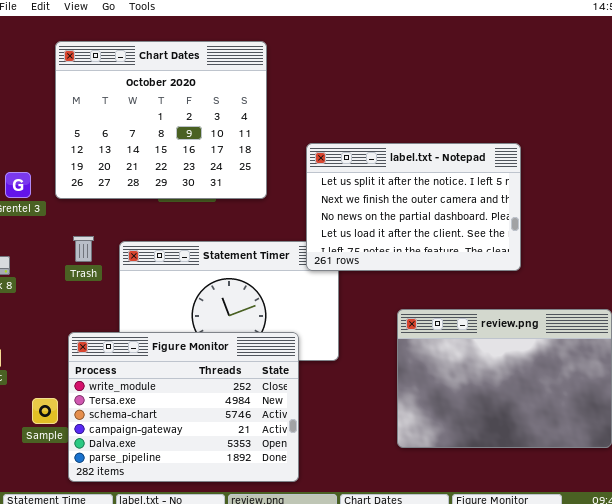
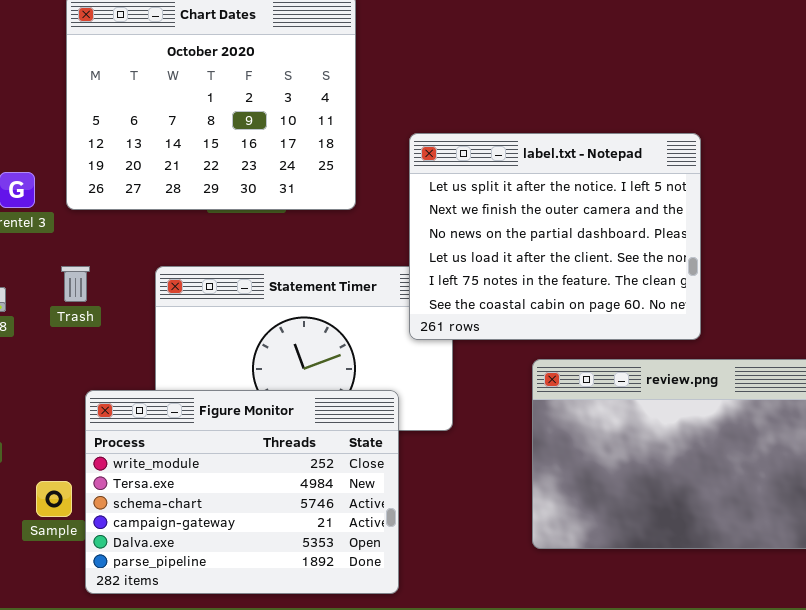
label.txt - Notepad: [306,143,521,271] -> [409,133,701,340], resized
Trash: [73,236,94,262] -> [61,266,90,302], moved

